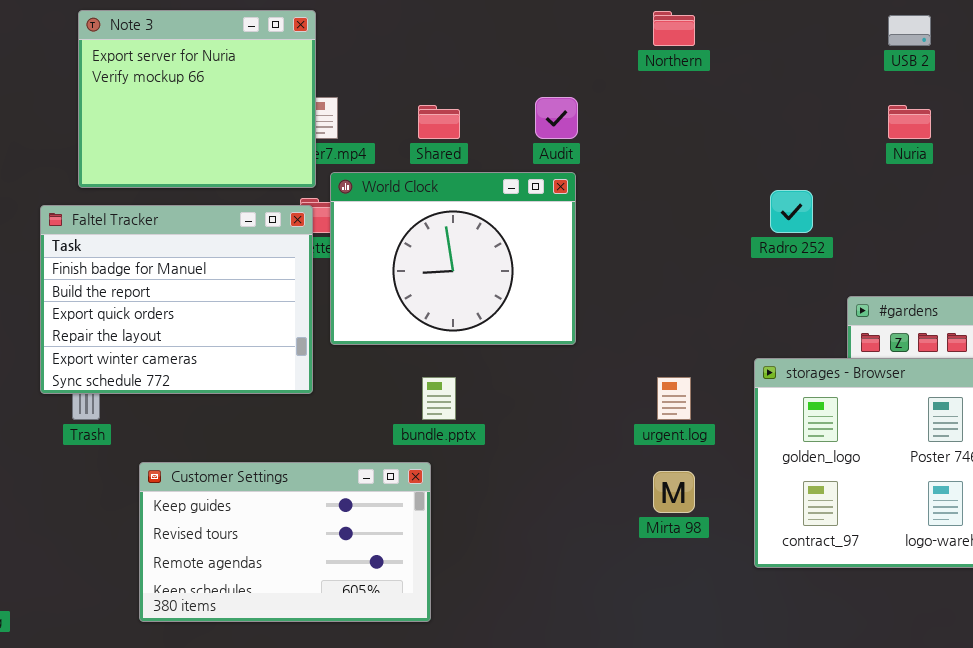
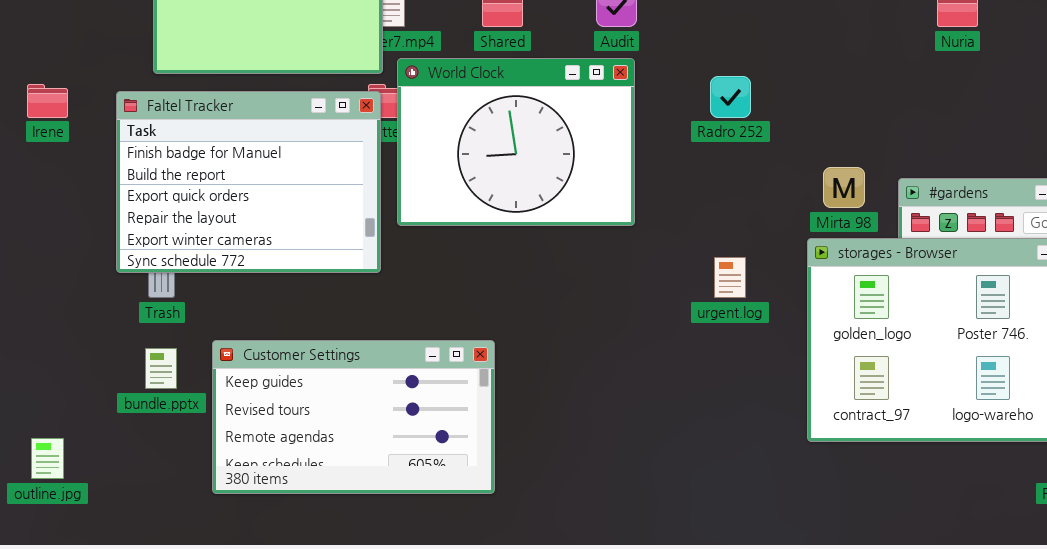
Radro 252: [770,190,813,233] -> [710,76,751,118], moved
bundle.pptx: [422,377,456,420] -> [145,348,177,389], moved
Mirta 98: [653,471,695,513] -> [823,167,865,208], moved

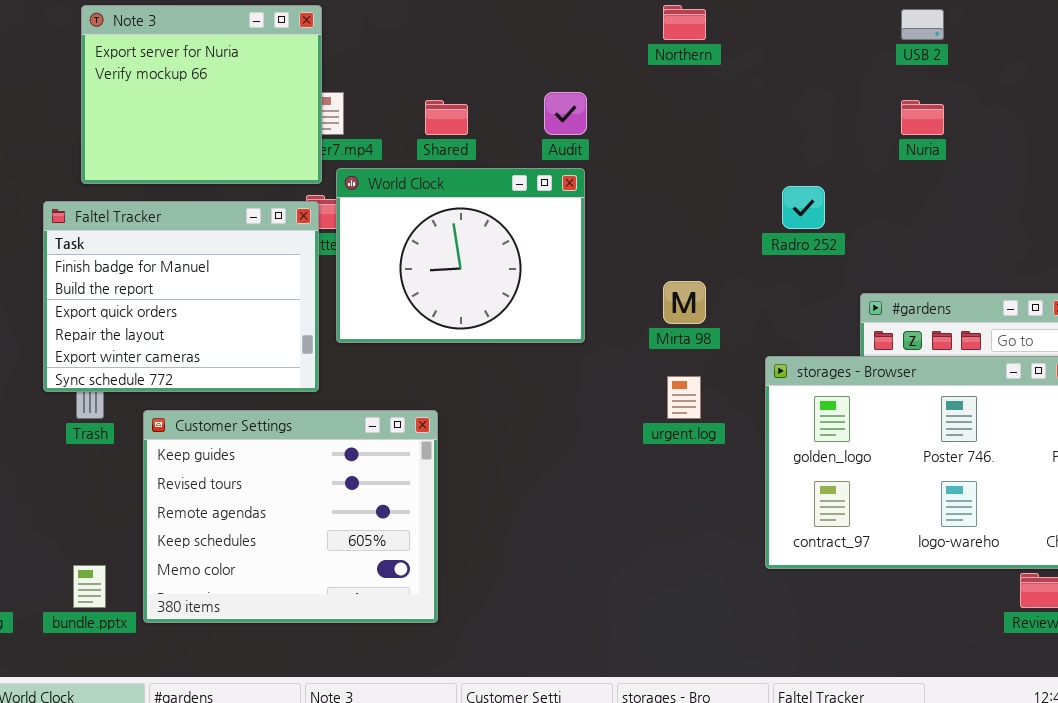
Radro 252: [710,76,751,118] -> [782,186,825,229], moved
Mirta 98: [823,167,865,208] -> [663,281,706,324], moved
Customer Settings: [212,340,495,494] -> [143,410,438,623], resized
bundle.pptx: [145,348,177,389] -> [73,565,106,608], moved

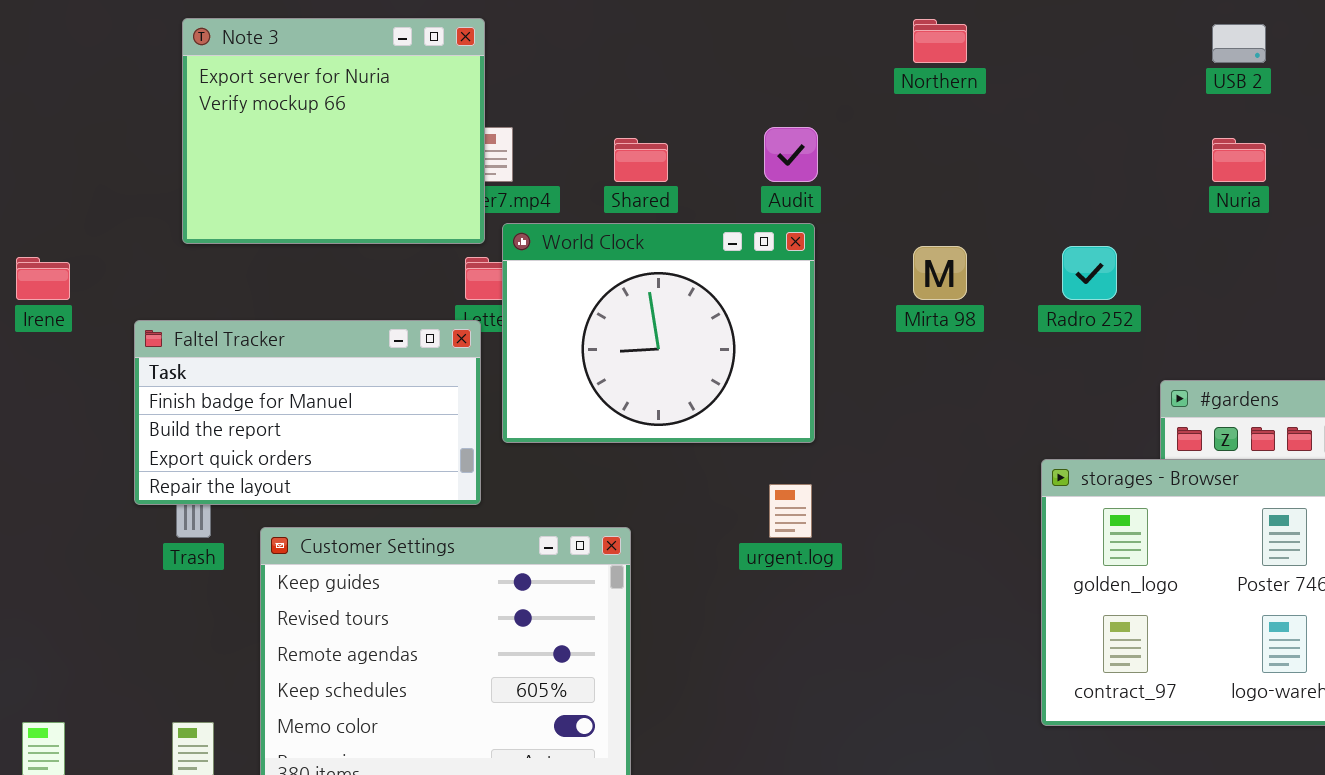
Faltel Tracker: [43,201,319,392] -> [134,320,481,505], resized
Mirta 98: [663,281,706,324] -> [913,246,967,300], moved
urgent.log: [667,376,701,419] -> [769,484,812,538], moved

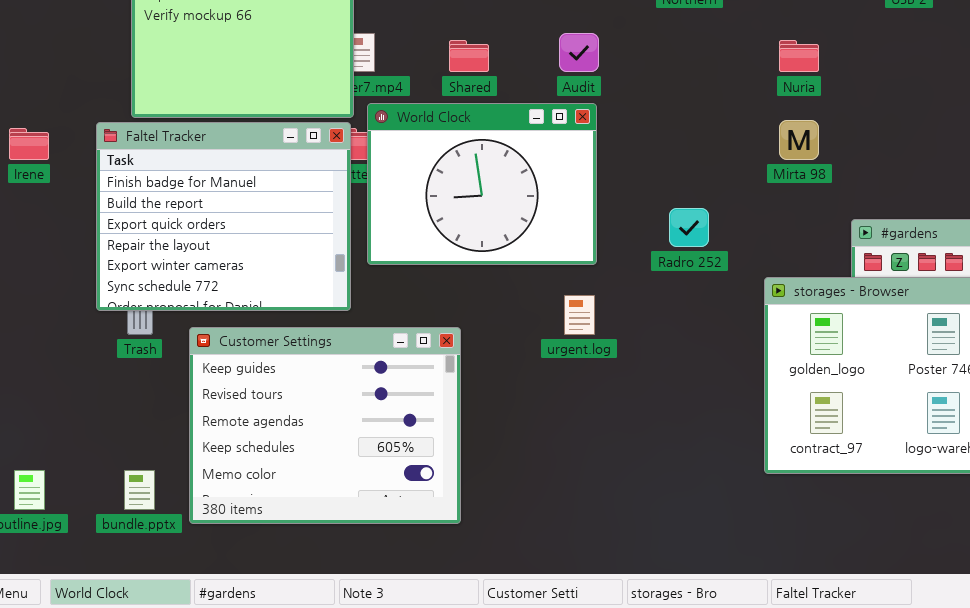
Nuria: [1212,138,1266,182] -> [779,40,819,72], moved
Mirta 98: [913,246,967,300] -> [779,120,819,160], moved
Radro 252: [1062,246,1117,300] -> [669,208,709,247], moved
Faltel Tracker: [134,320,481,505] -> [96,122,351,311], resized

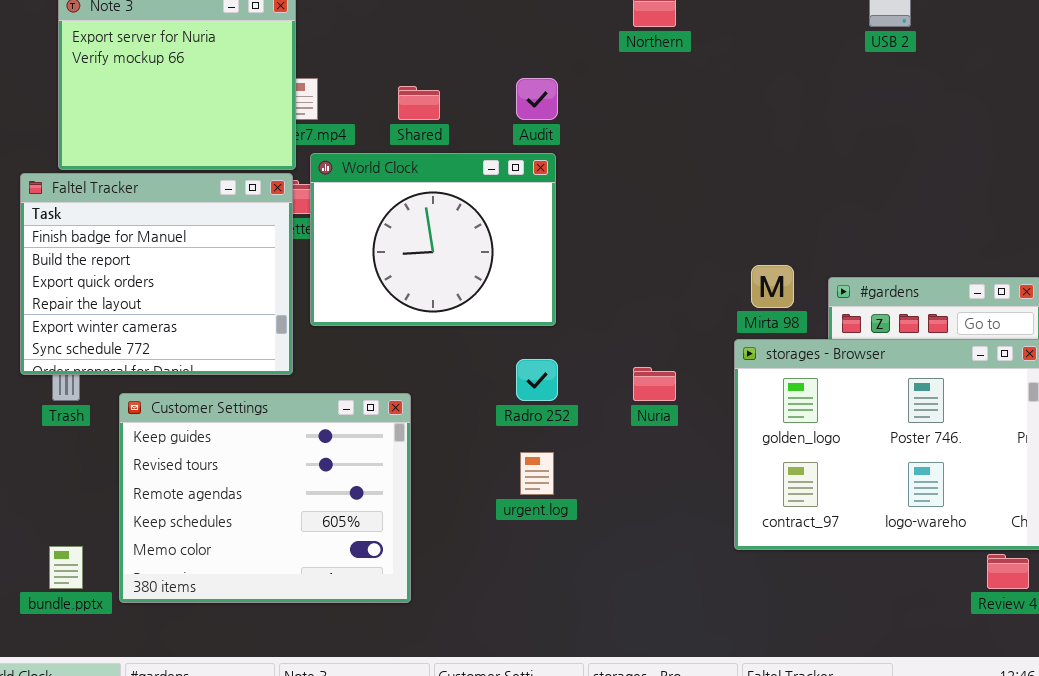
Nuria: [779,40,819,72] -> [633,367,676,401], moved
Mirta 98: [779,120,819,160] -> [751,265,794,308], moved
Radro 252: [669,208,709,247] -> [516,359,558,401], moved
urgent.log: [564,295,595,335] -> [520,452,554,495], moved

